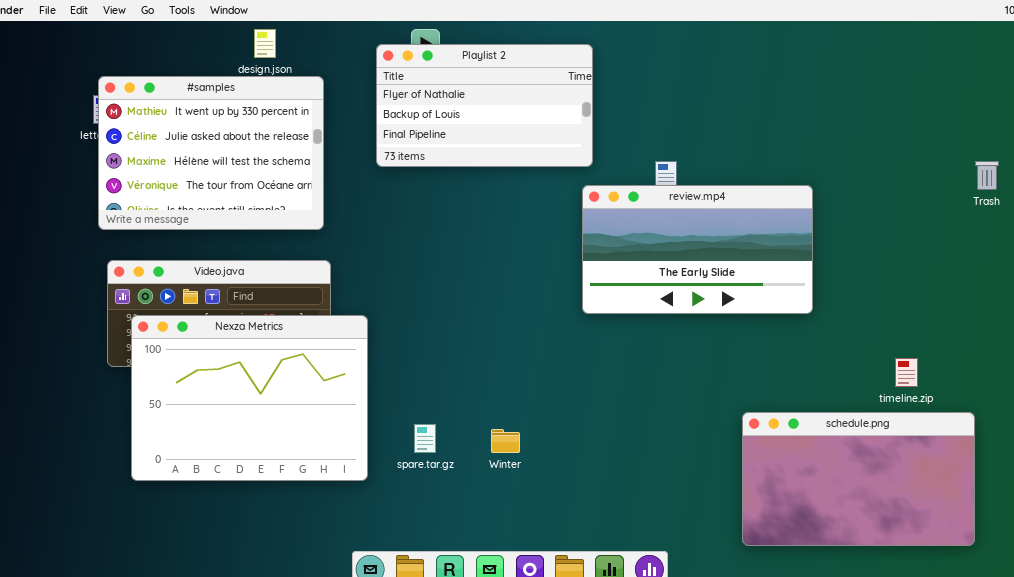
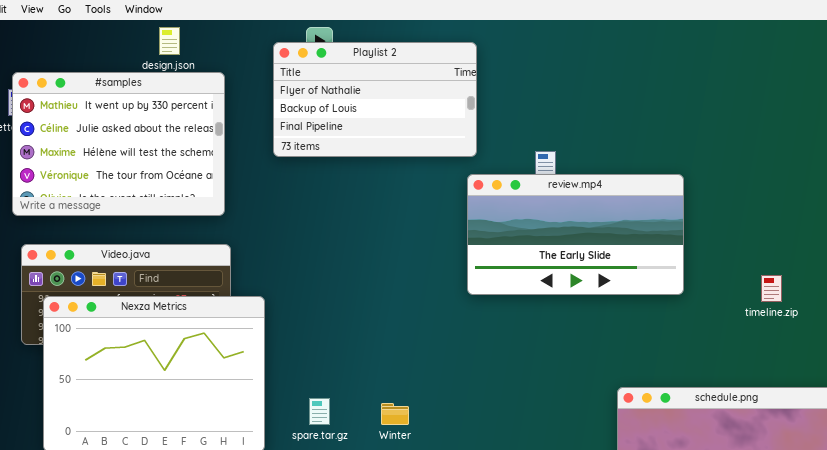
timeline.zip: [895,358,918,387] -> [761,275,782,302], moved

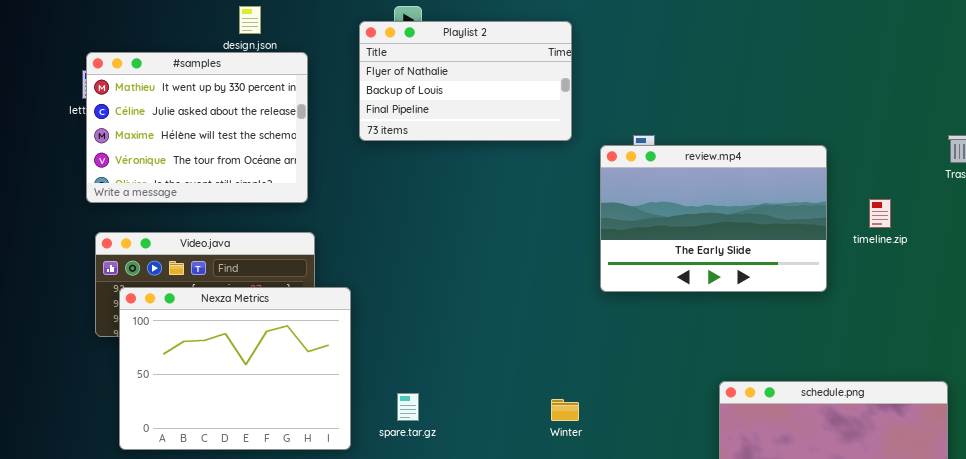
review.mp4: [467,174,684,295] -> [600,145,827,292], moved, resized
timeline.zip: [761,275,782,302] -> [869,199,891,228], moved
Winter: [381,403,409,425] -> [551,399,579,421], moved

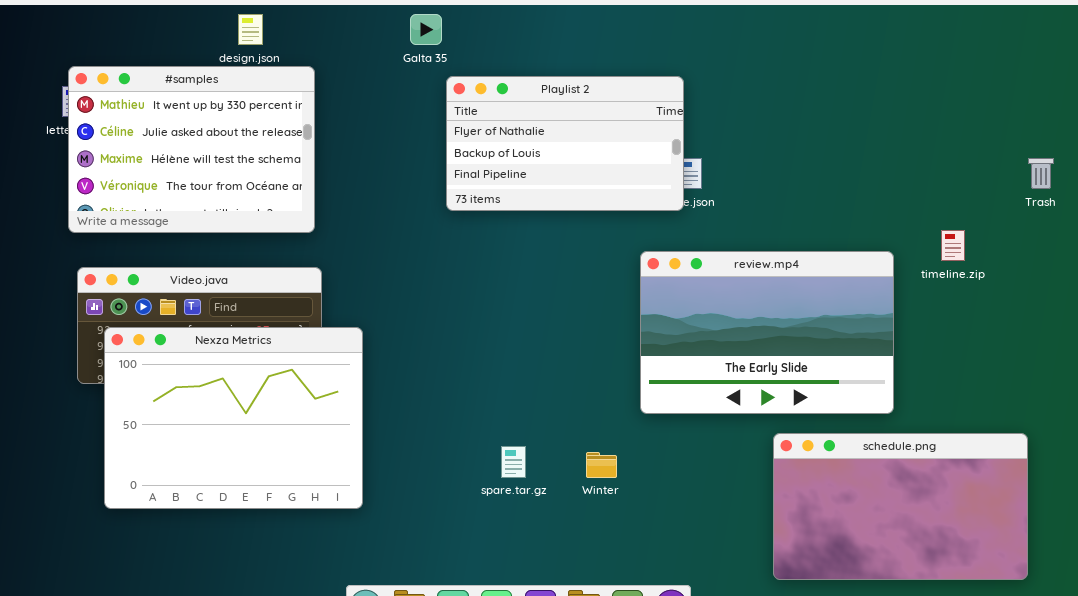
Playlist 2: [359,21,572,141] -> [446,76,684,211], moved
review.mp4: [600,145,827,292] -> [640,251,894,414], moved
spare.tar.gz: [397,393,419,421] -> [501,446,526,478], moved

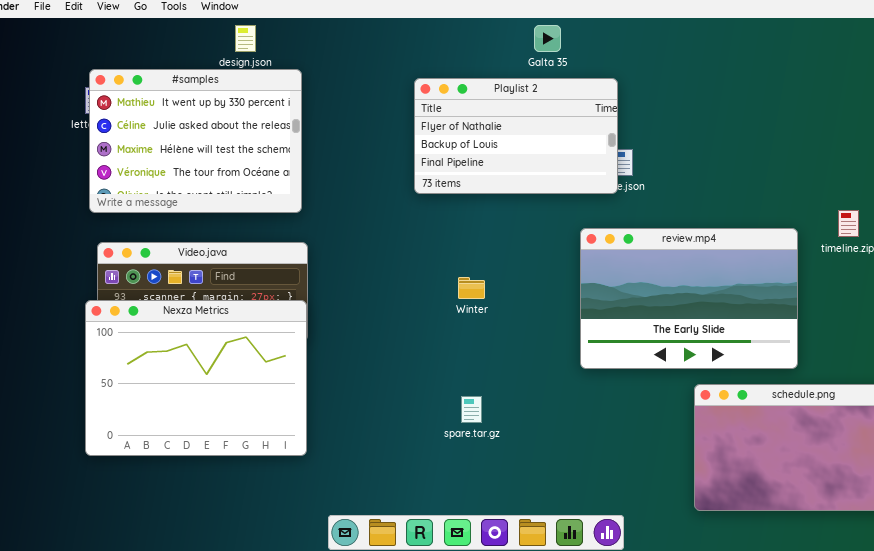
Galta 35: [410,14,442,45] -> [534,25,561,52], moved
Nexza Metrics: [104,327,363,509] -> [85,300,307,456], moved
Winter: [586,452,617,478] -> [458,277,485,299], moved

